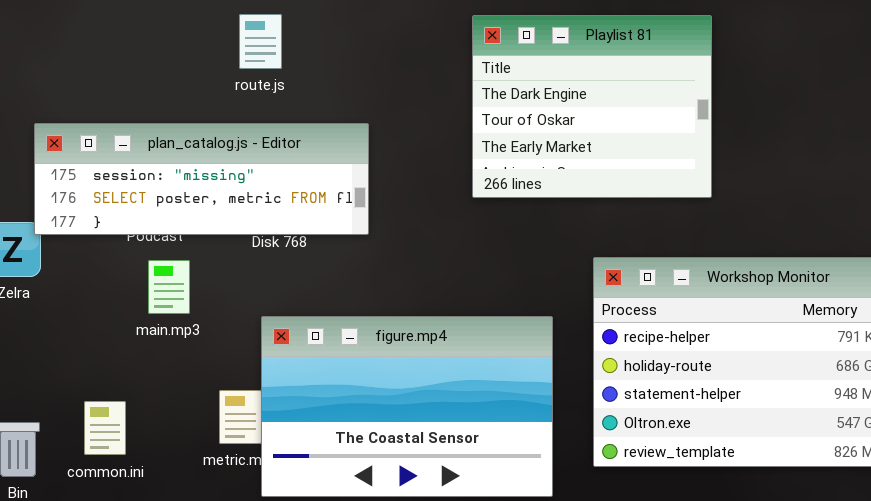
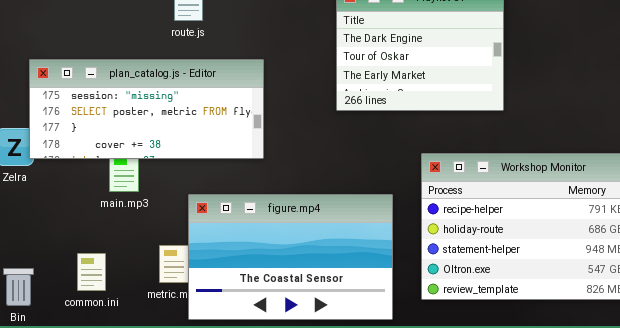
plan_catalog.js - Editor: [34,123,369,235] -> [29,59,264,159], resized
common.ini: [84,401,126,455] -> [77,253,106,291], moved

